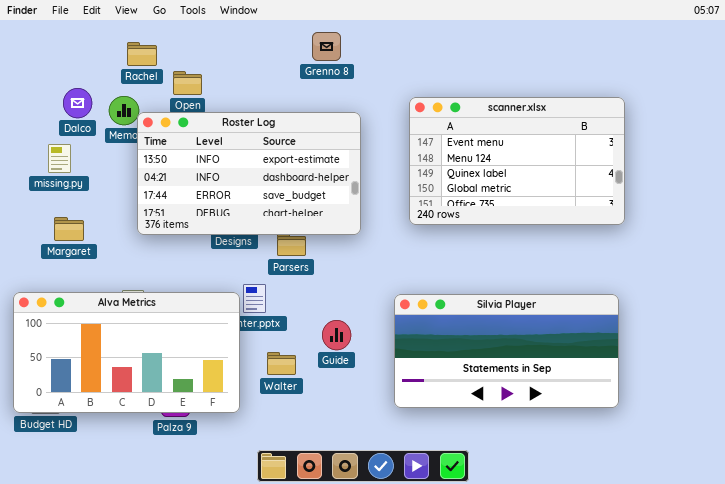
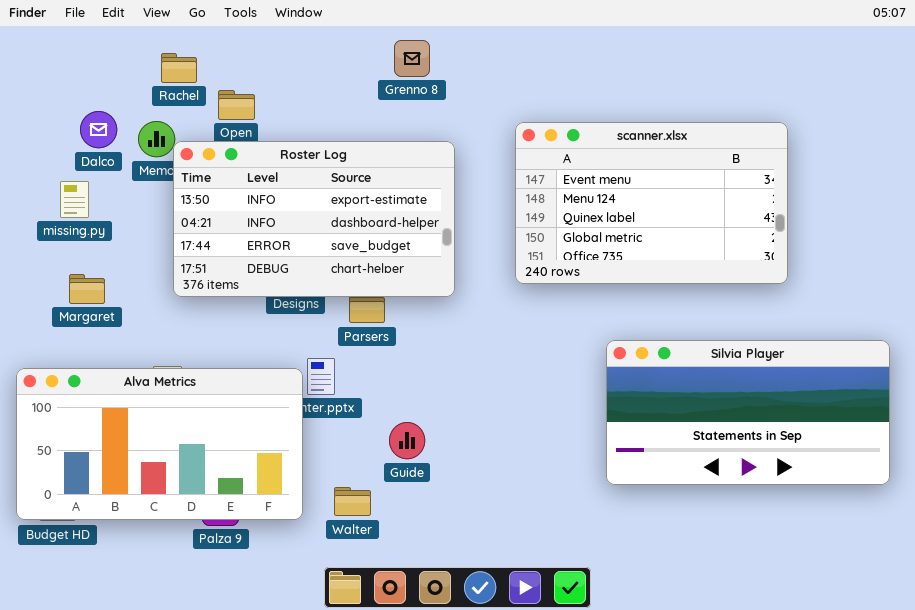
Silvia Player: [394,294,619,408] -> [606,340,890,485], moved
Guide: [322,320,351,350] -> [389,422,425,459], moved
Walter: [267,352,296,375] -> [334,487,371,516], moved

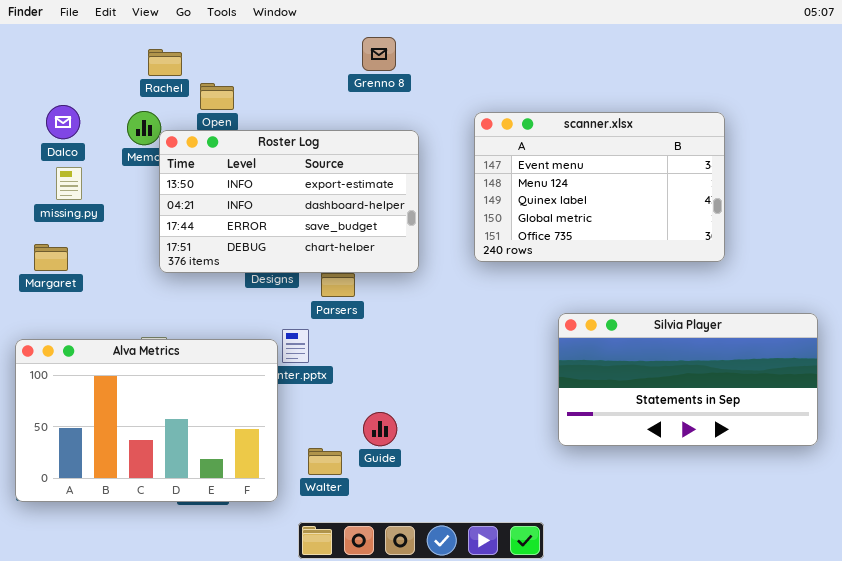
Dalco: [80,111,117,148] -> [46,105,80,139], moved
Margaret: [69,274,105,304] -> [34,244,68,271], moved
Alva Metrics: [16,368,303,520] -> [15,339,278,502], resized
Guide: [389,422,425,459] -> [363,412,397,446], moved

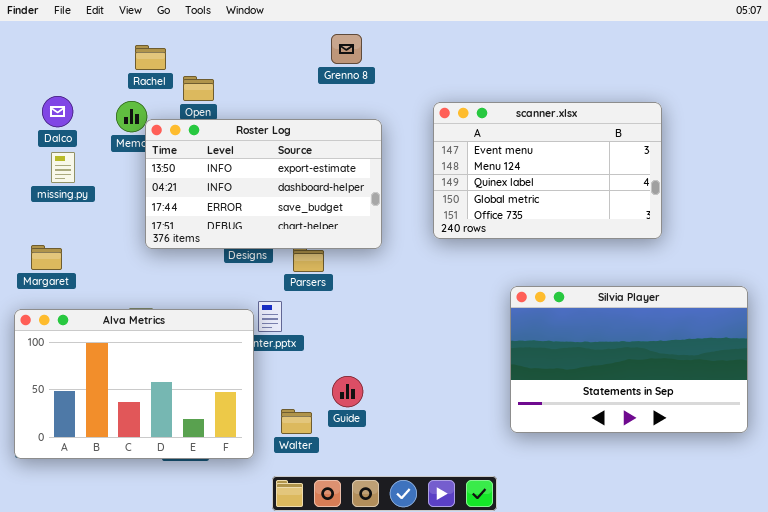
Margaret: [34,244,68,271] -> [31,245,62,270], moved
Silvia Player: [558,313,818,446] -> [510,286,748,433], resized

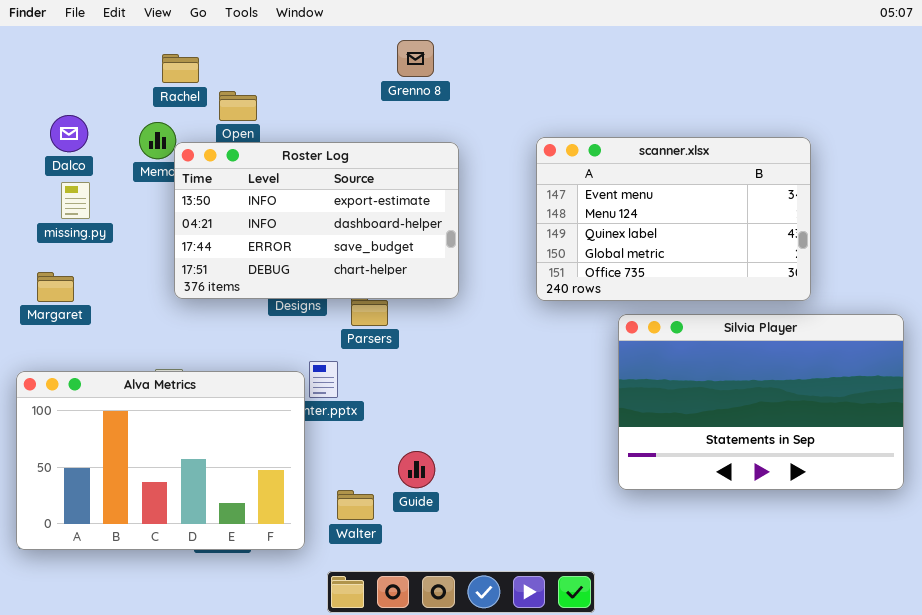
scanner.xlsx: [433,102,662,239] -> [536,137,811,301], moved
Margaret: [31,245,62,270] -> [37,272,74,302], moved
Silvia Player: [510,286,748,433] -> [618,314,904,490], moved

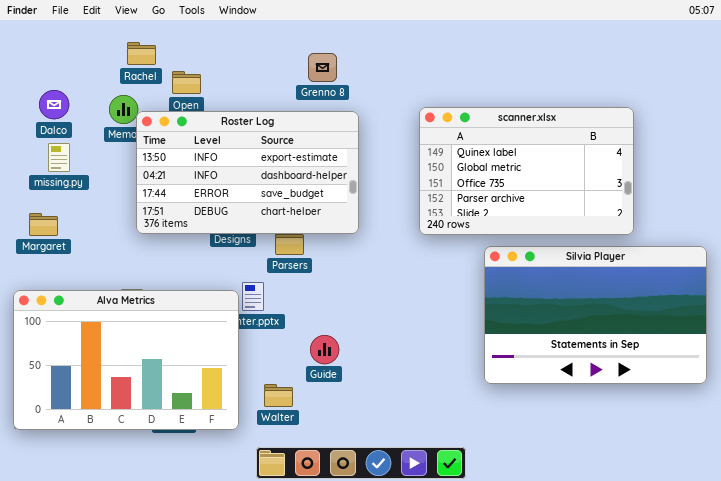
Grenno 8: [397,40,434,77] -> [308,53,337,82], moved
scanner.xlsx: [536,137,811,301] -> [419,107,634,235], scrolled down 2 rows
Guide: [398,451,435,488] -> [310,335,339,364], moved

